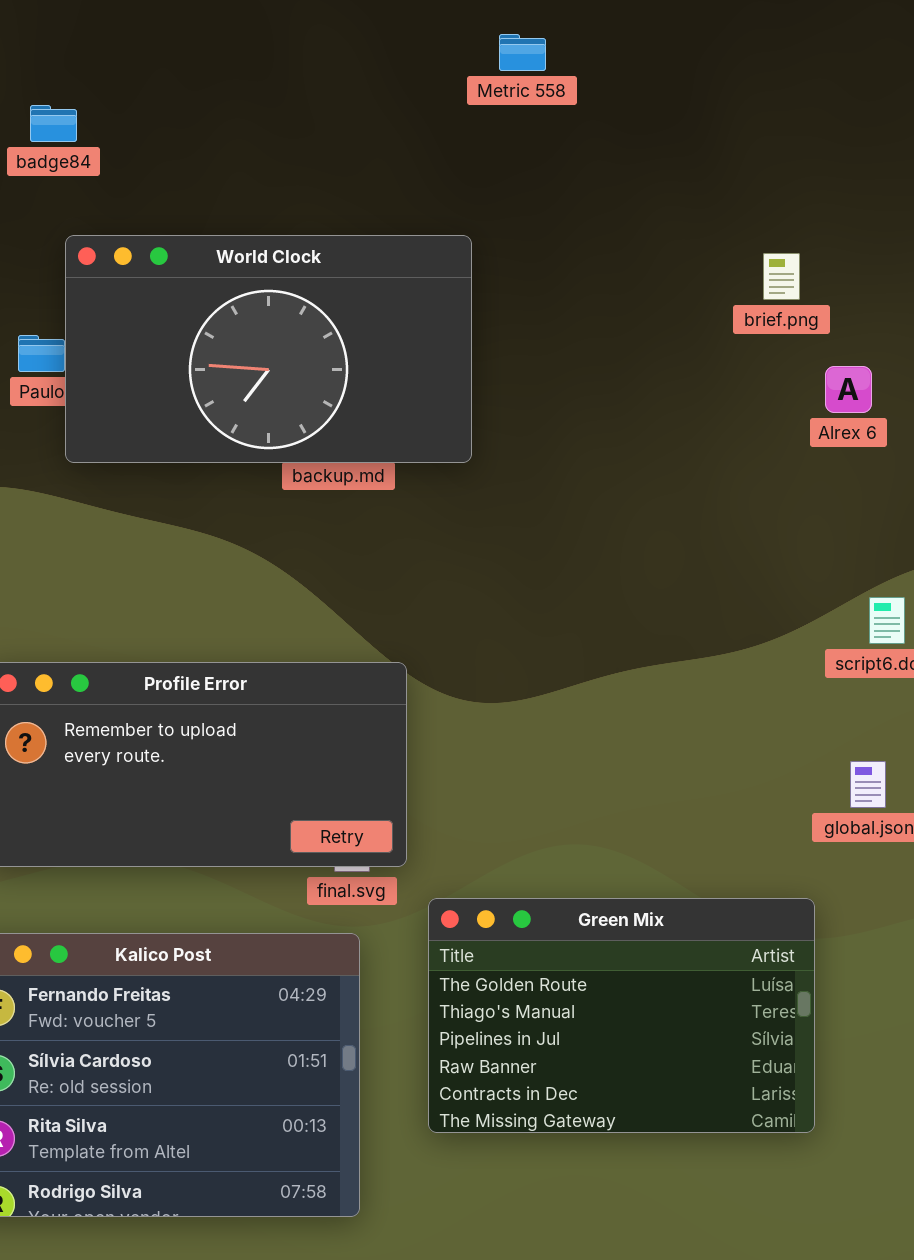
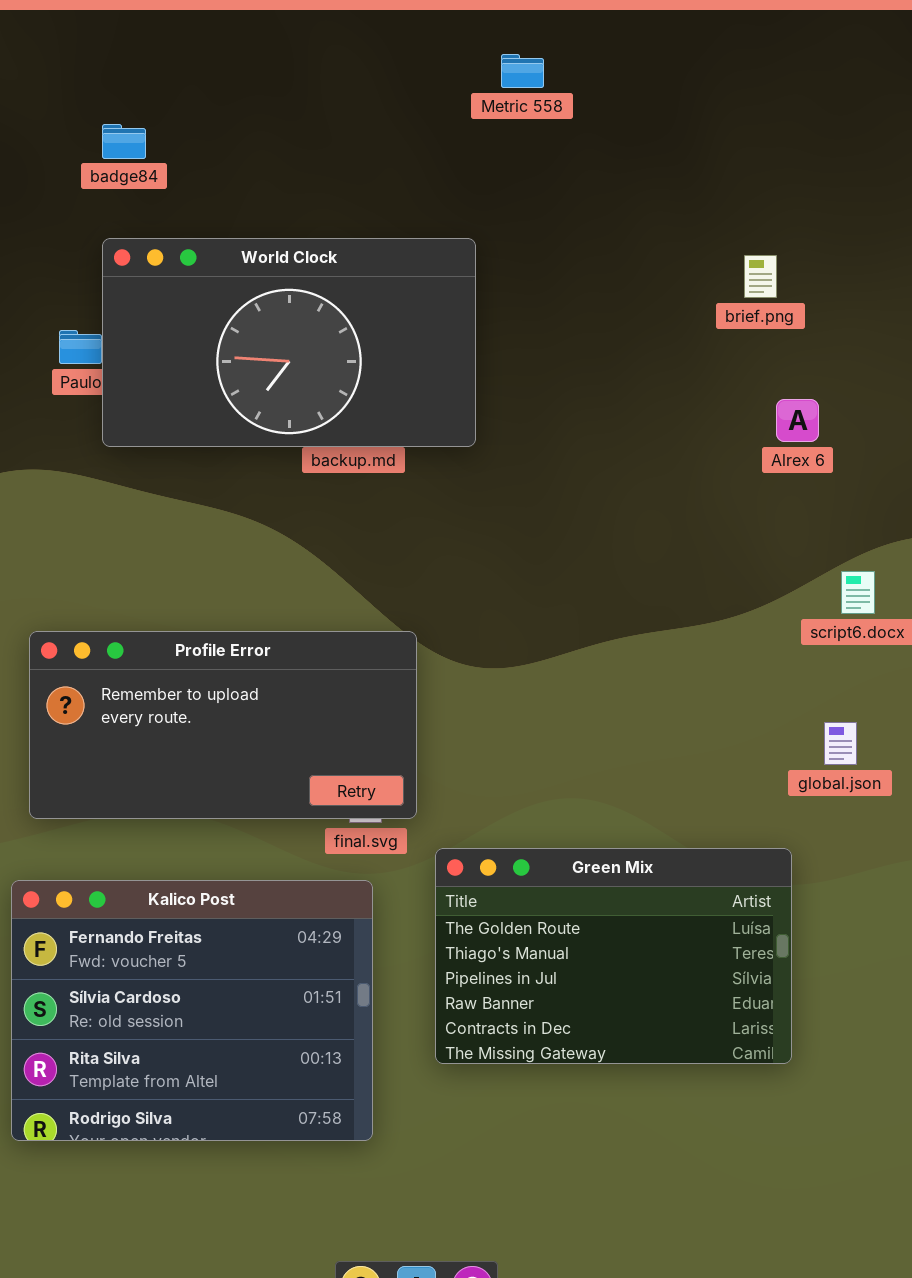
badge84: [30,105,77,142] -> [102,124,146,159], moved
Alrex 6: [825,366,872,413] -> [776,399,819,442], moved

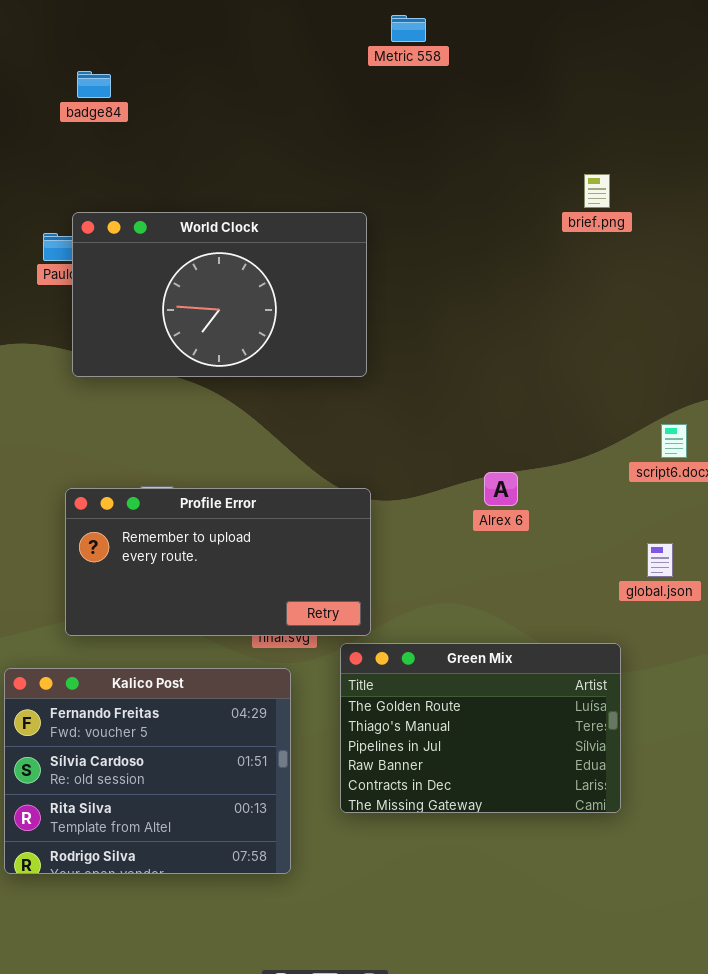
World Clock: [102,238,476,447] -> [72,212,367,377], moved
Alrex 6: [776,399,819,442] -> [484,472,518,506], moved
Profile Error: [29,631,417,819] -> [65,488,371,636], moved

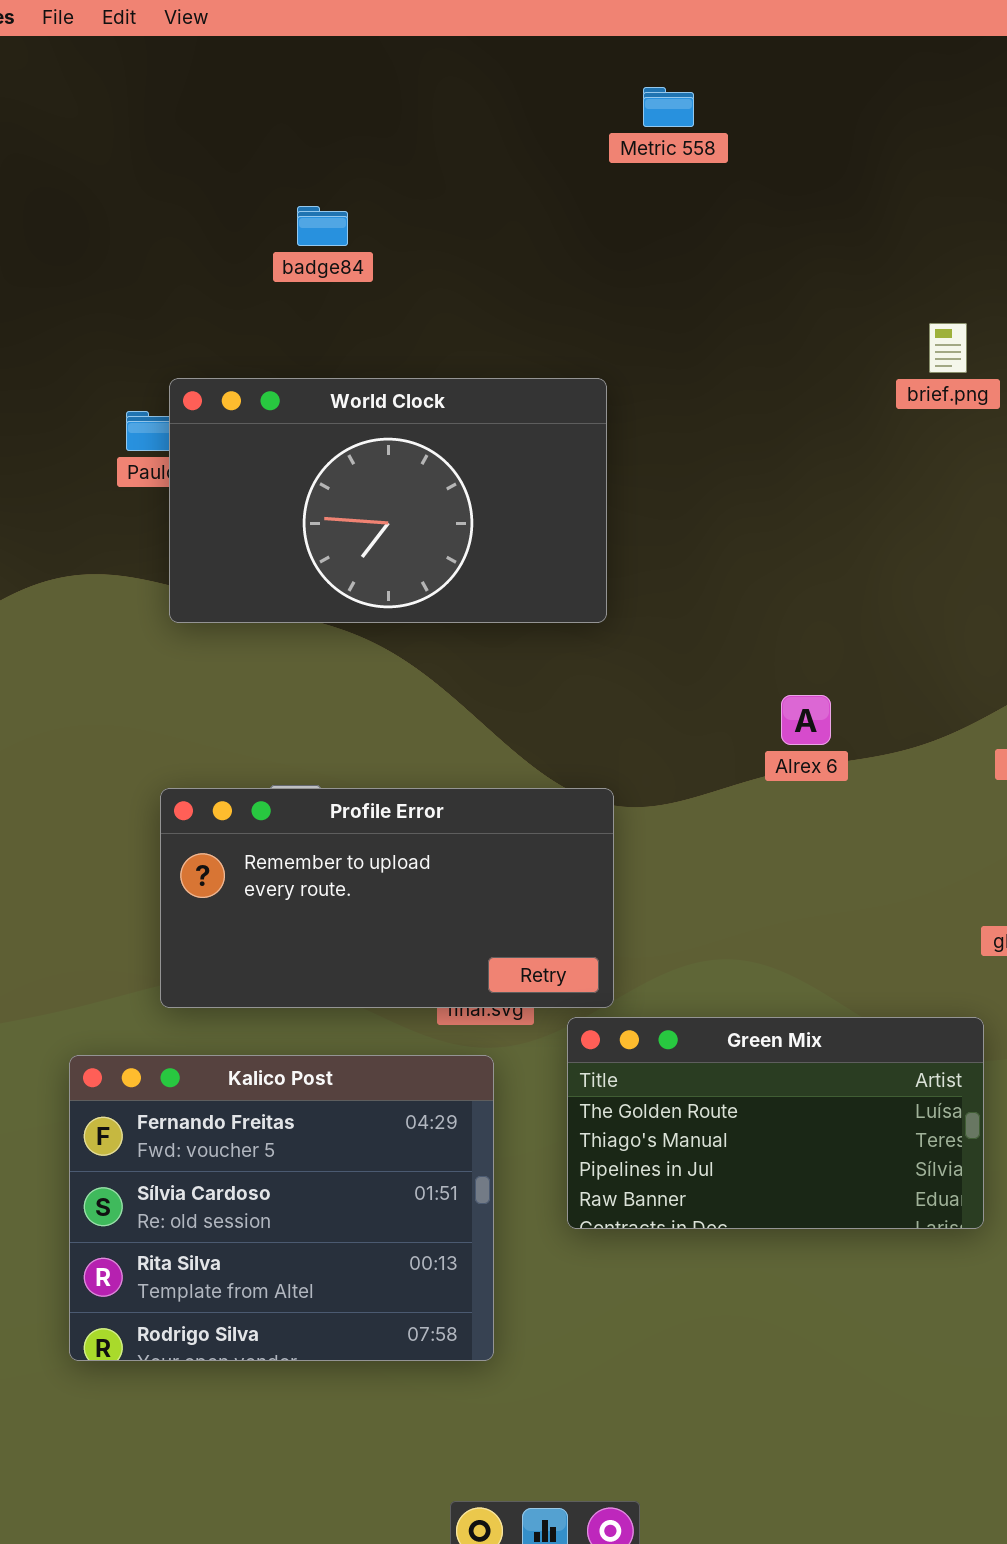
badge84: [77,71,111,98] -> [297,206,348,246], moved
Alrex 6: [484,472,518,506] -> [781,695,831,745], moved
Green Mix: [340,643,621,813] -> [567,1017,984,1229], resized

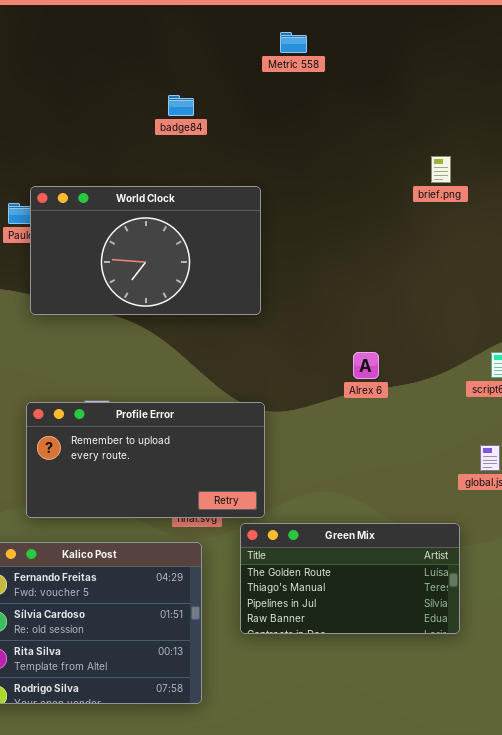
badge84: [297,206,348,246] -> [168,95,194,116], moved

